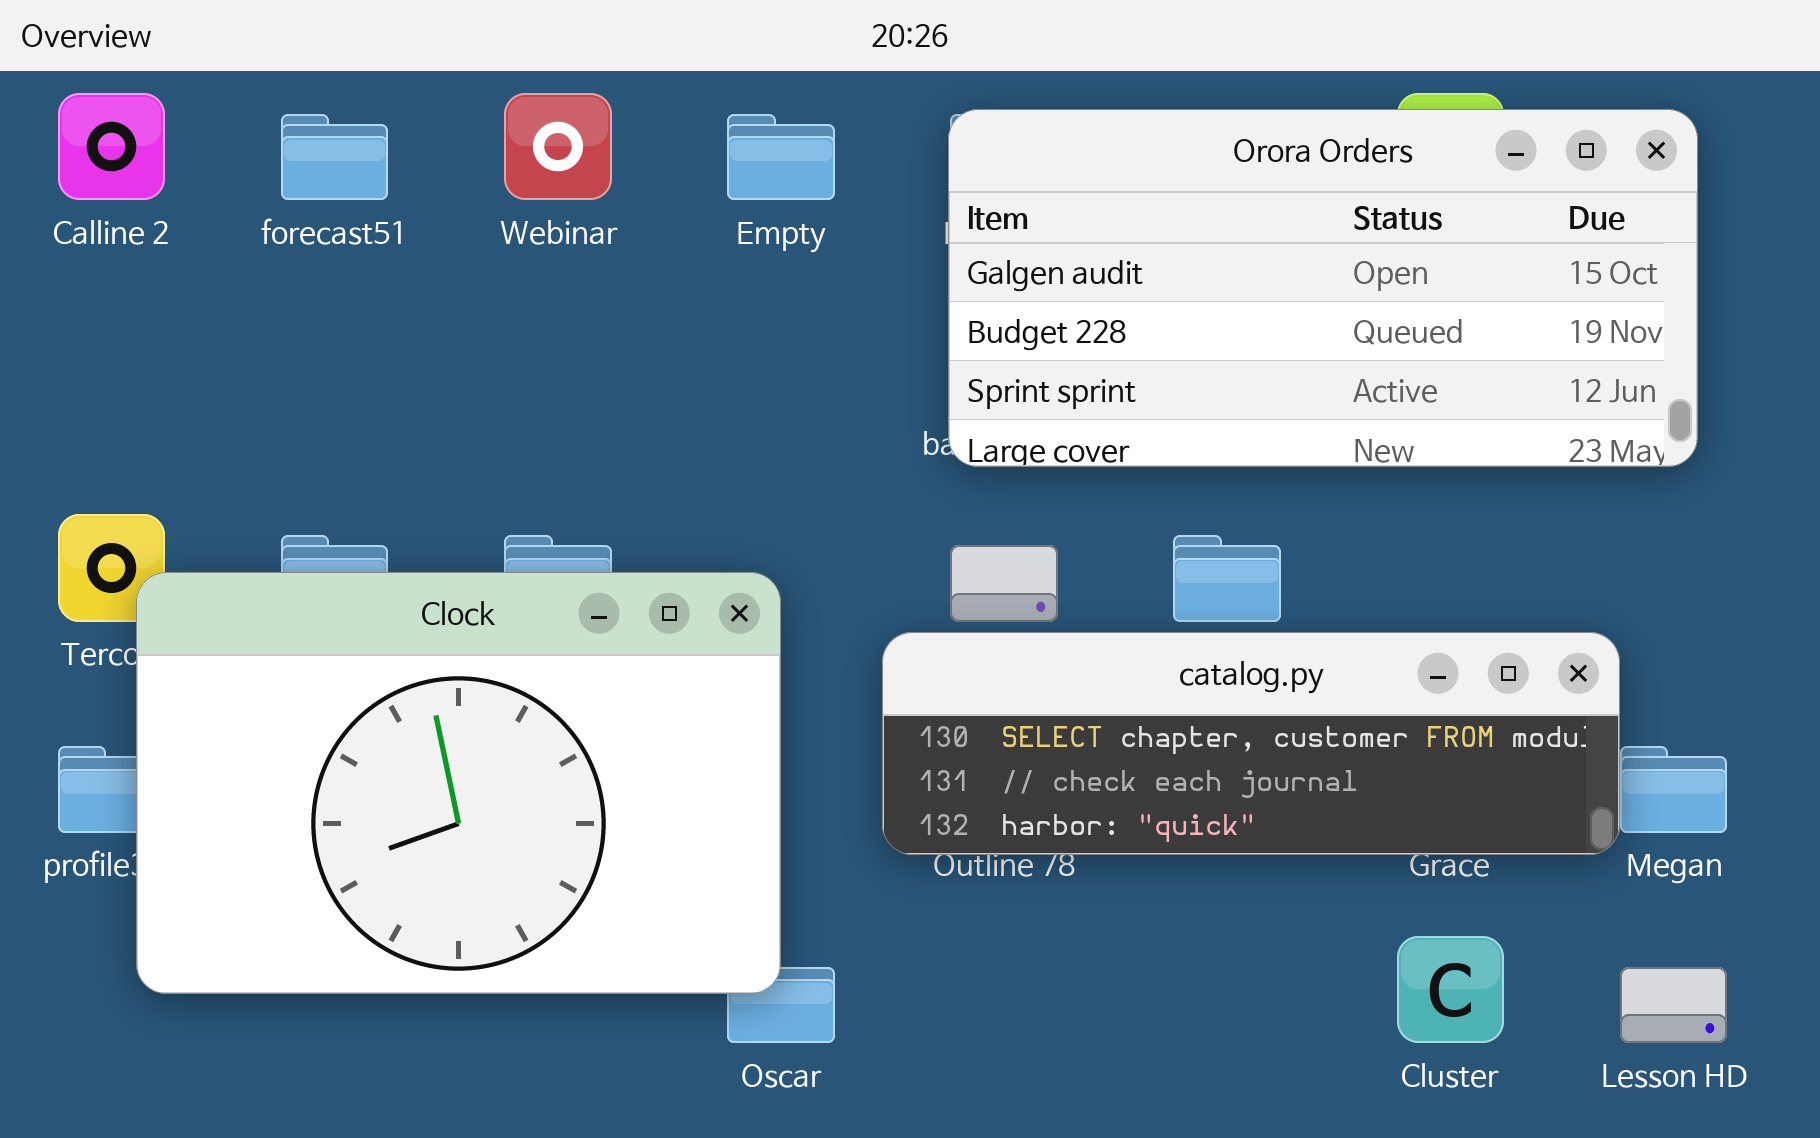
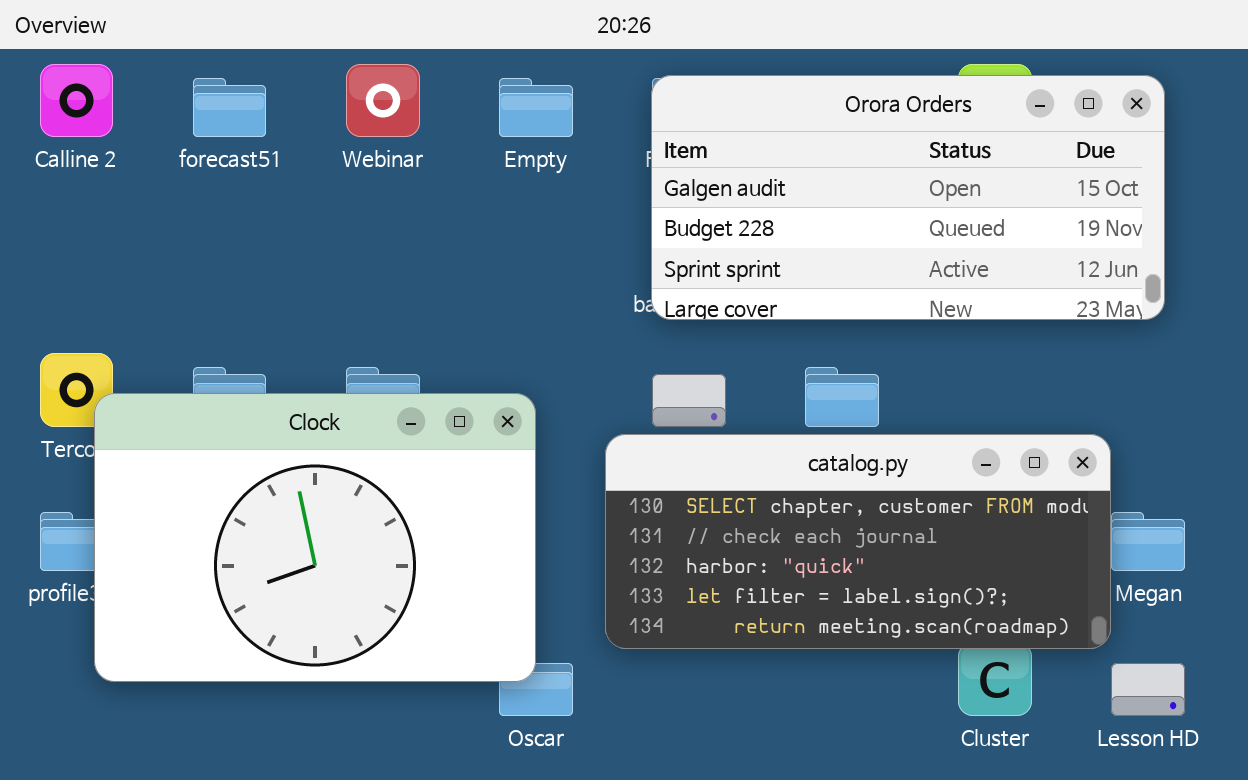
catalog.py: [882,632,1620,855] -> [605,434,1111,649], resized

